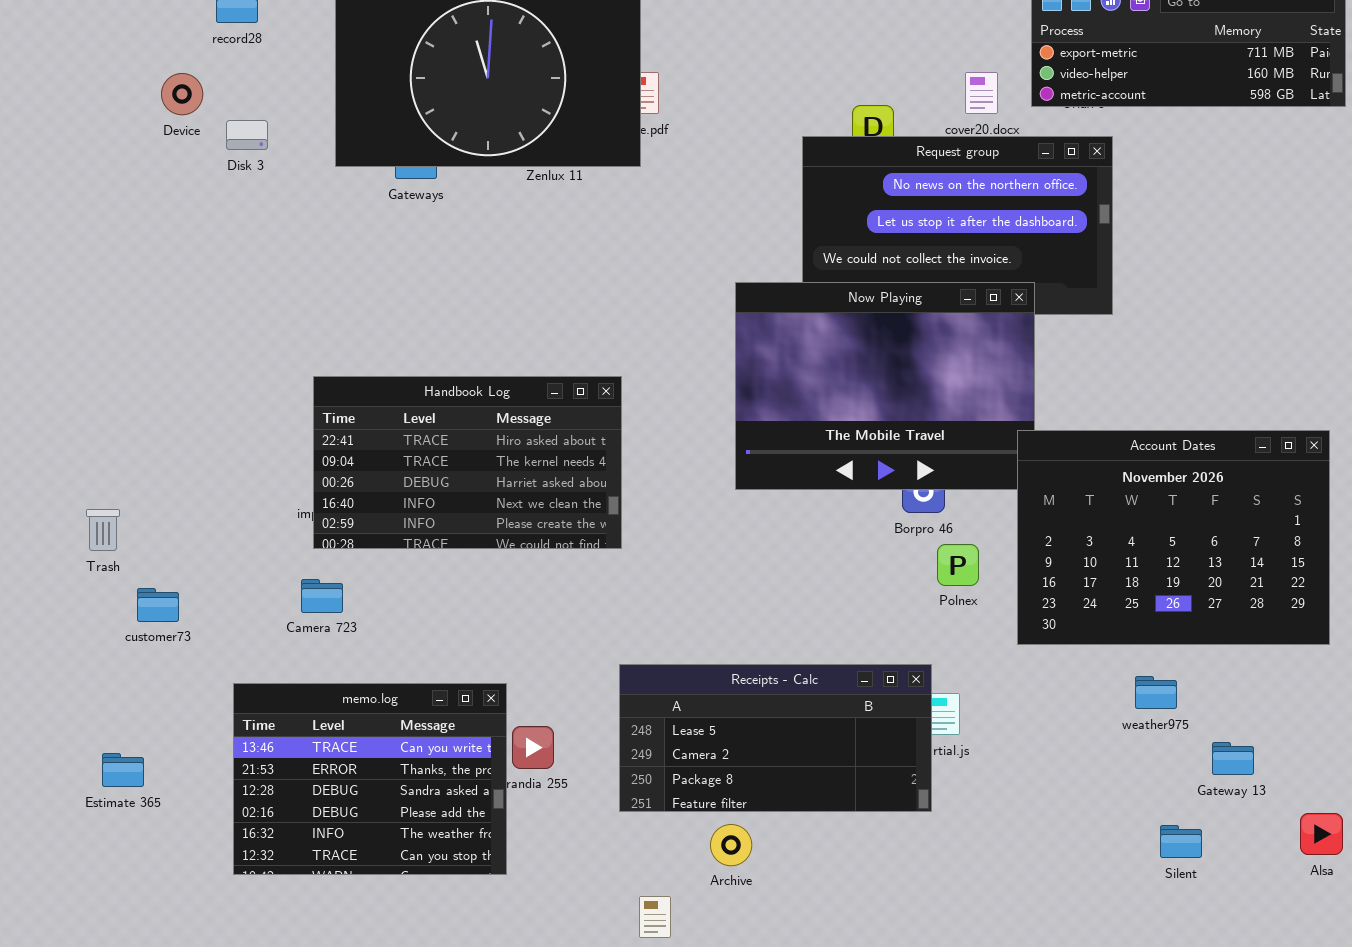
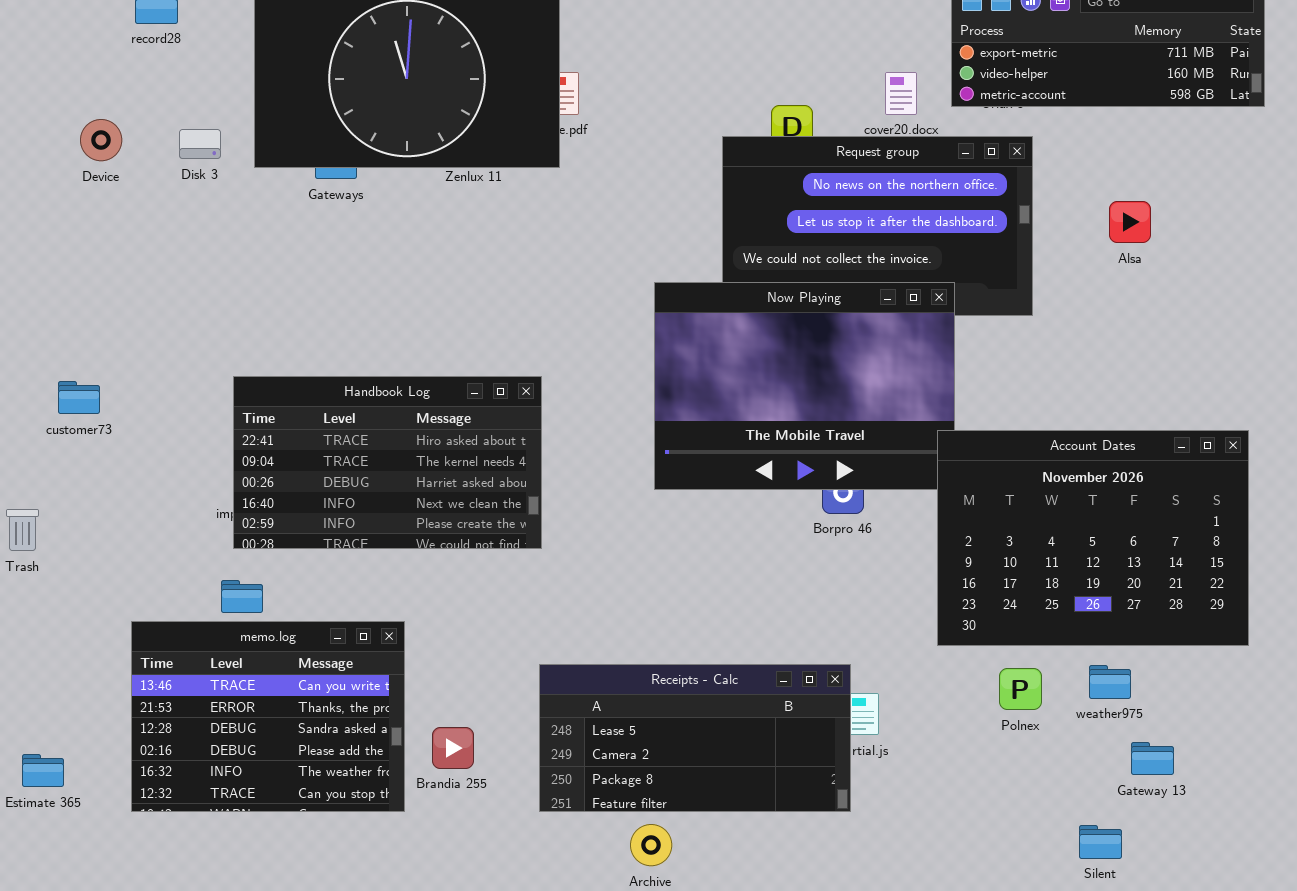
Device: [161,73,203,115] -> [80,119,122,161], moved
Disk 3: [226,120,268,150] -> [179,129,221,159], moved
Polnex: [937,544,979,586] -> [999,668,1042,710], moved
customer73: [137,588,179,622] -> [58,381,100,414], moved
weather975: [1135,676,1177,709] -> [1089,665,1131,699], moved
memo.log: [233,683,507,875] -> [131,621,405,812], moved
Alsa: [1300,813,1343,855] -> [1109,201,1151,243], moved

